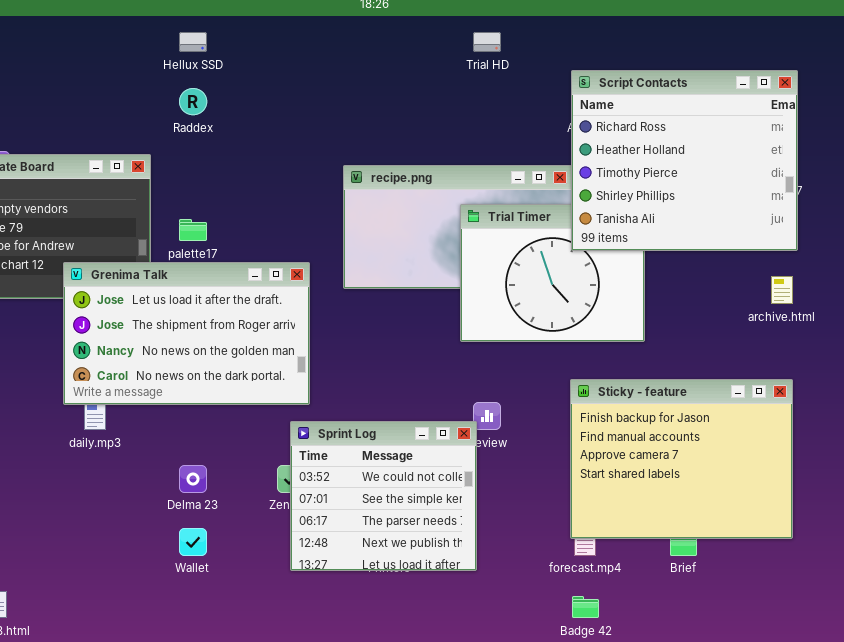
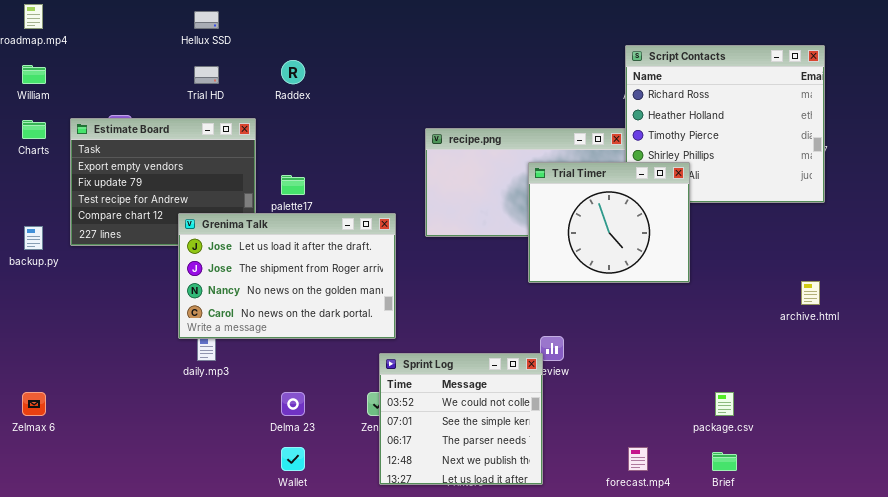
Hellux SSD: [179,32,207,52] -> [194,11,219,29], moved
Trial HD: [473,32,501,52] -> [194,66,219,84], moved
Trial Timer: [460,204,645,342] -> [528,162,690,283], raised
archive.html: [771,276,793,304] -> [801,281,820,305], moved
Sticky - feature: [570,379,793,539] -> none, closed

